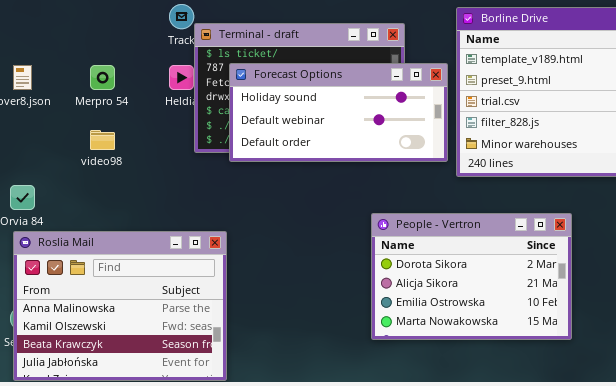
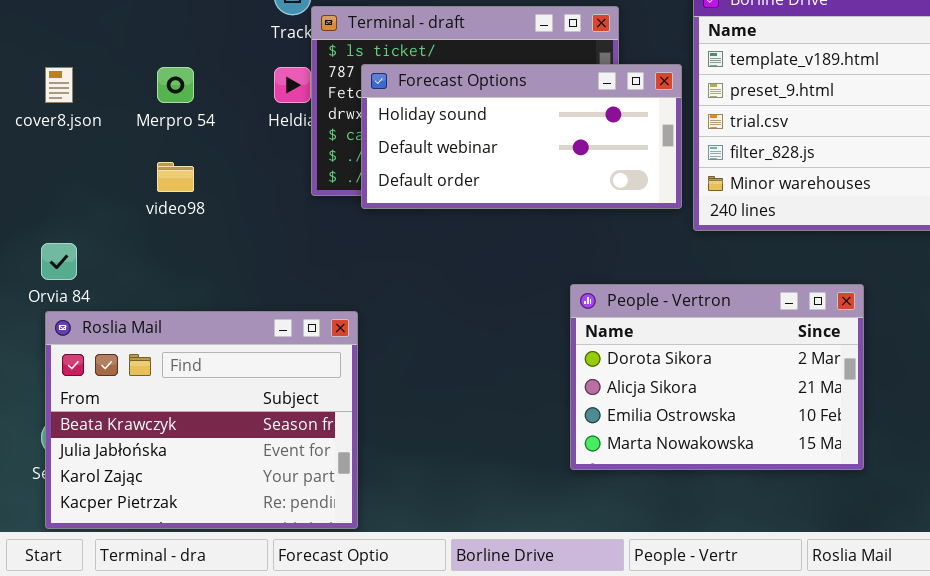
Roslia Mail: [13,231,227,381] -> [45,311,358,529], scrolled down 2 rows

